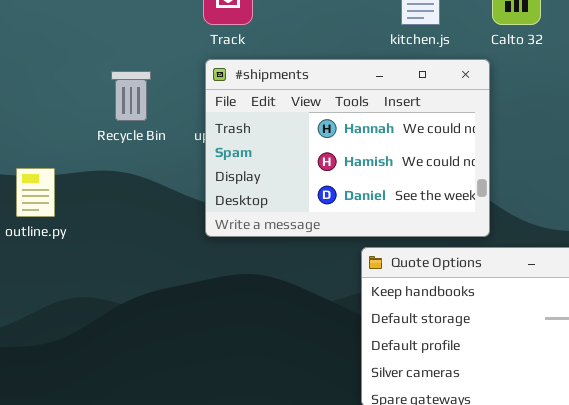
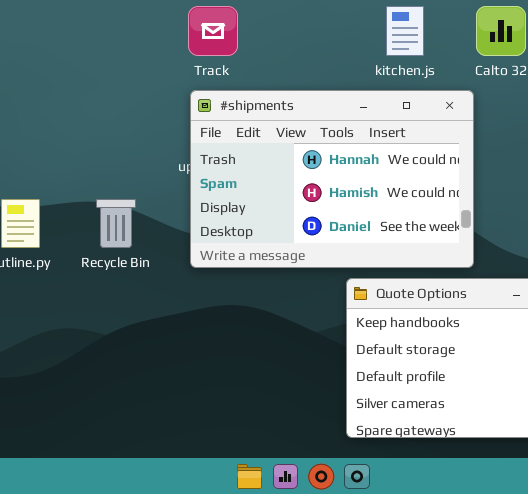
Recycle Bin: [111,71,151,121] -> [96,199,136,248], moved

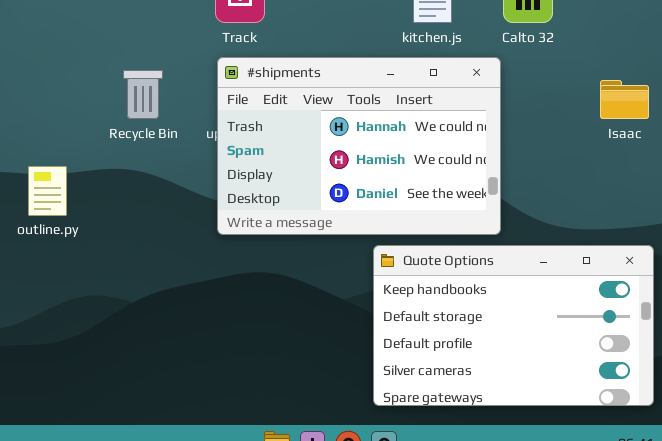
Recycle Bin: [96,199,136,248] -> [123,70,163,119], moved

